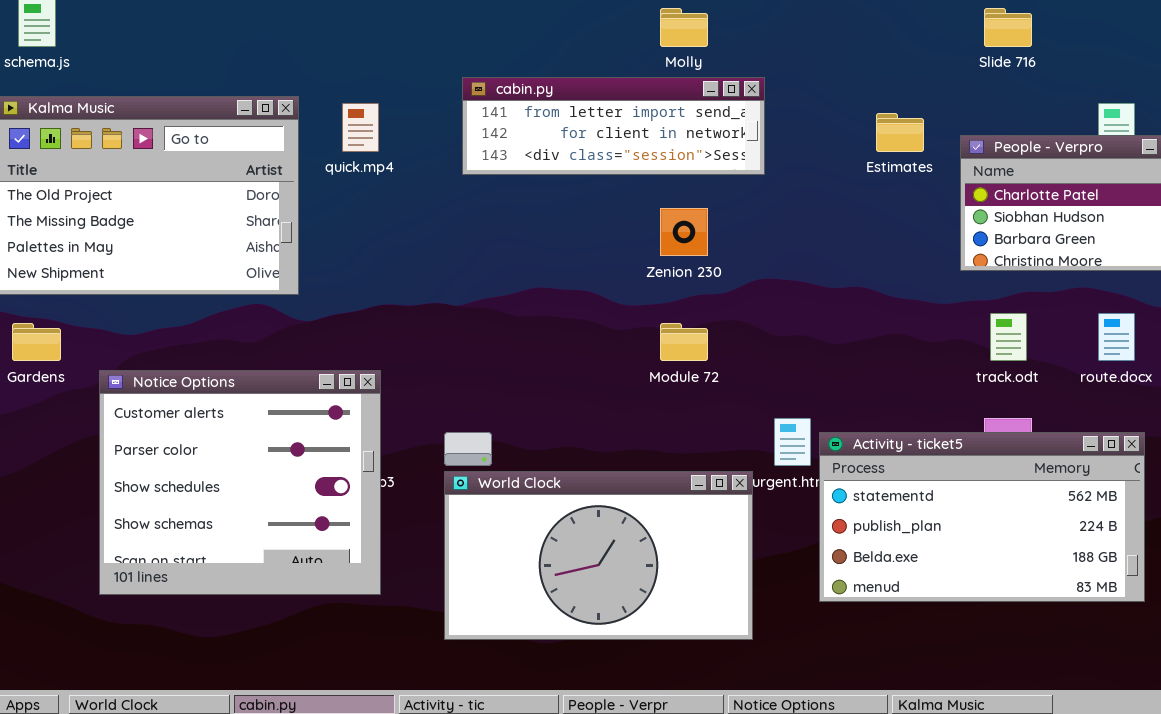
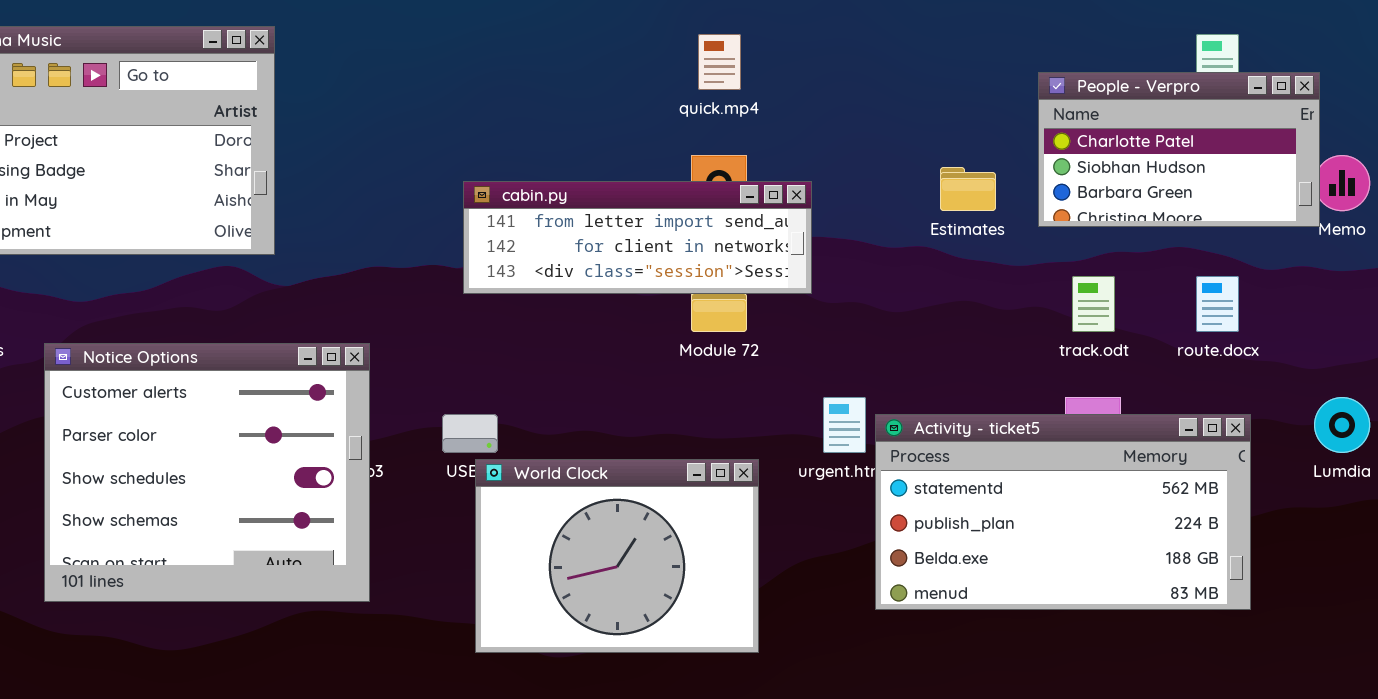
cabin.py: [462,77,765,175] -> [463,181,812,294], moved
quick.mp4: [342,103,379,152] -> [698,34,741,90], moved
Estimates: [876,113,924,152] -> [940,167,996,211], moved
World Clock: [444,471,753,640] -> [475,459,759,653], moved, resized

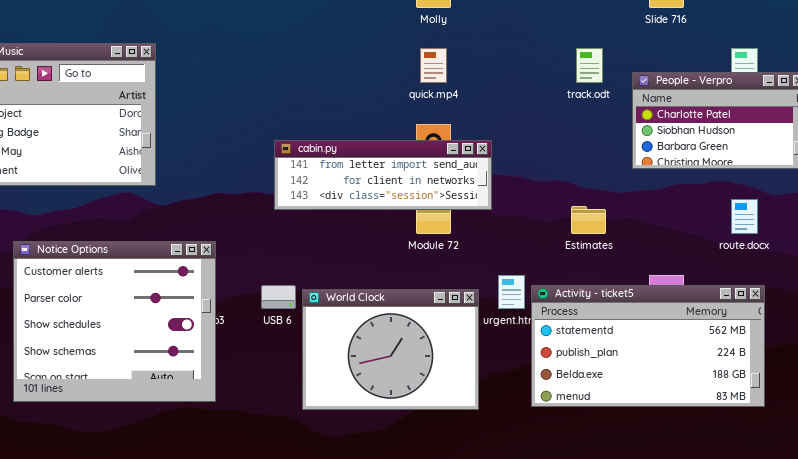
Estimates: [940,167,996,211] -> [571,206,606,234], moved
track.odt: [1072,276,1115,332] -> [576,48,603,83], moved
World Clock: [475,459,759,653] -> [302,289,479,410], moved

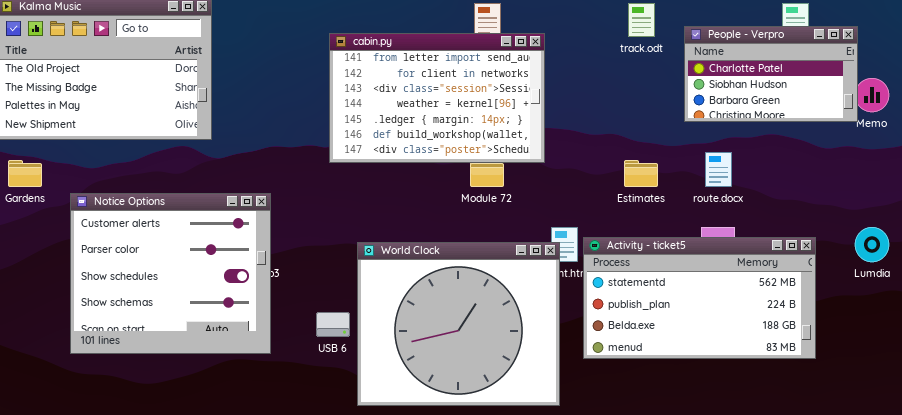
cabin.py: [274,140,492,210] -> [329,33,545,163], resized
route.docx: [731,199,758,234] -> [705,152,732,187], moved
USB 6: [261,285,296,309] -> [316,312,350,337], moved
World Clock: [302,289,479,410] -> [357,242,560,406], resized

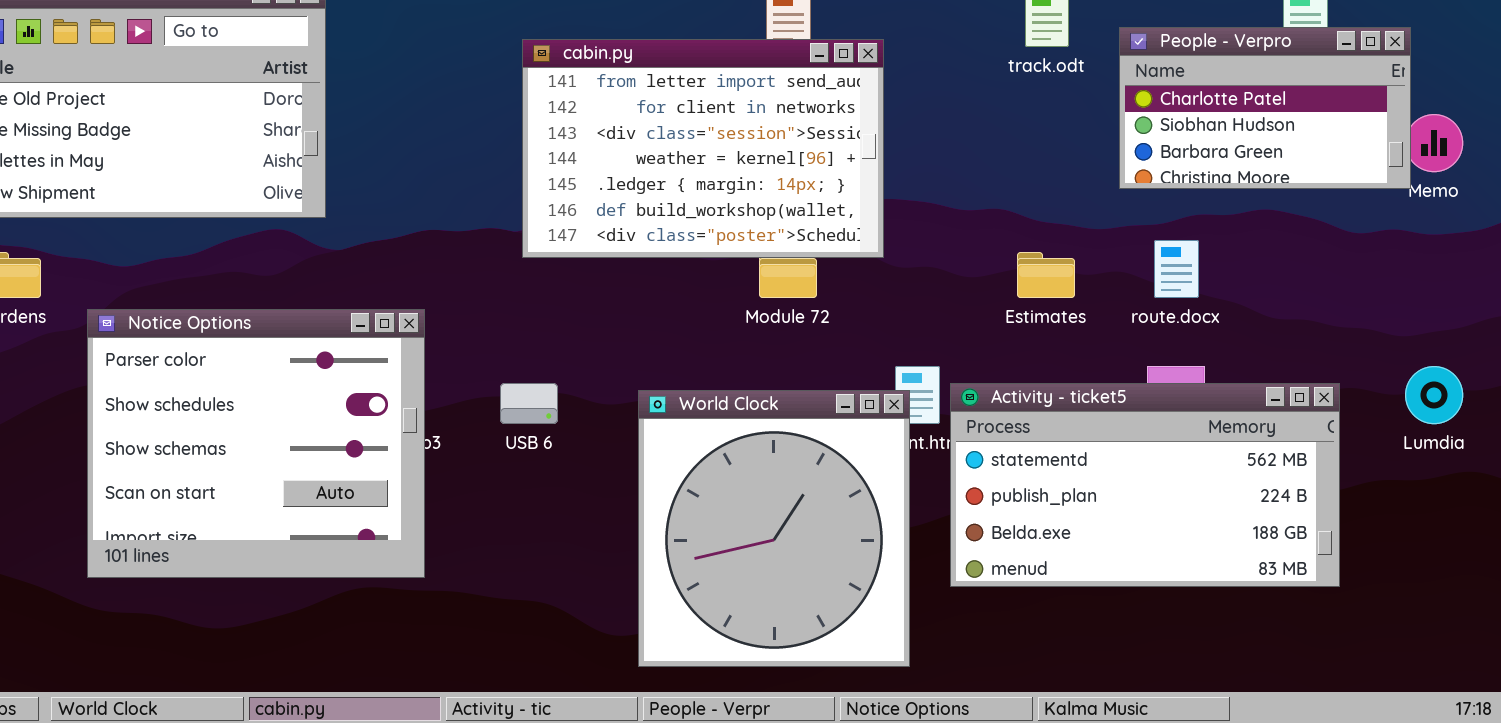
Notice Options: [70,193,271,354] -> [87,309,425,578], scrolled down 1 row
World Clock: [357,242,560,406] -> [638,390,910,667], resized
USB 6: [316,312,350,337] -> [500,383,558,424], moved

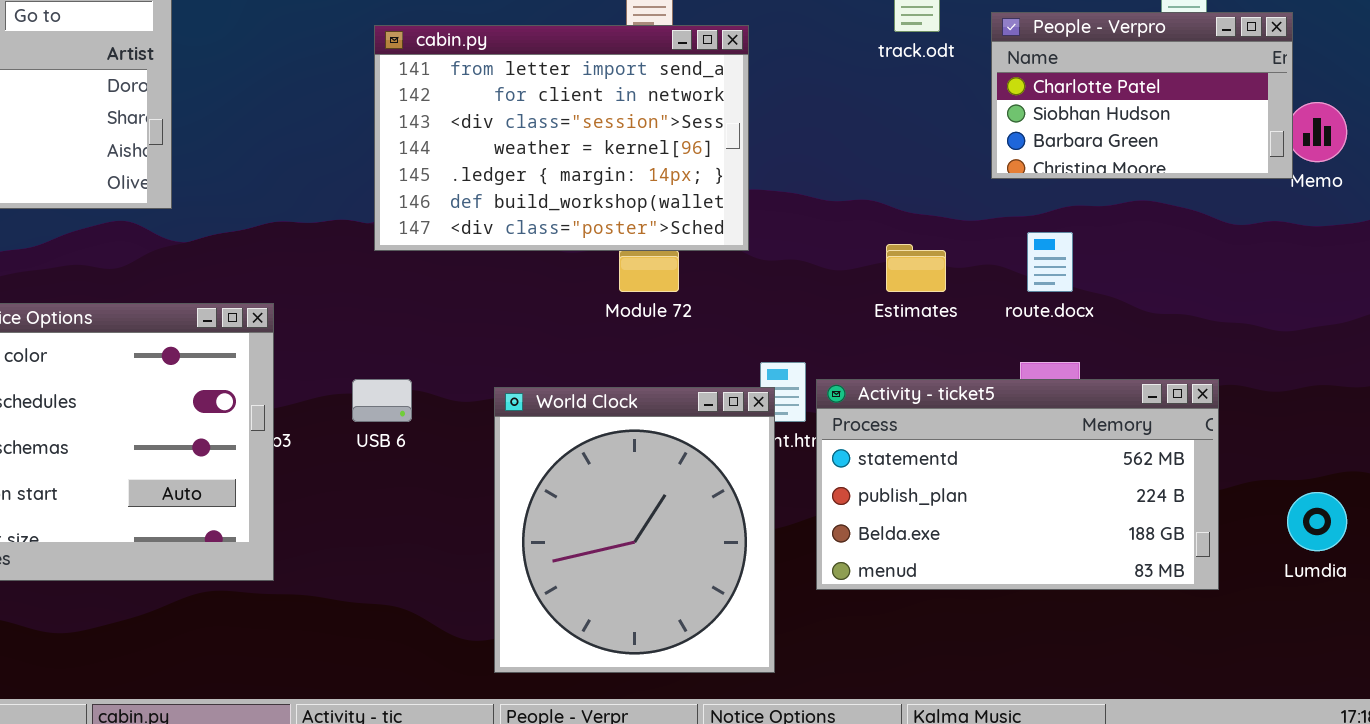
Lumdia: [1405,366,1463,424] -> [1287,492,1347,551], moved

